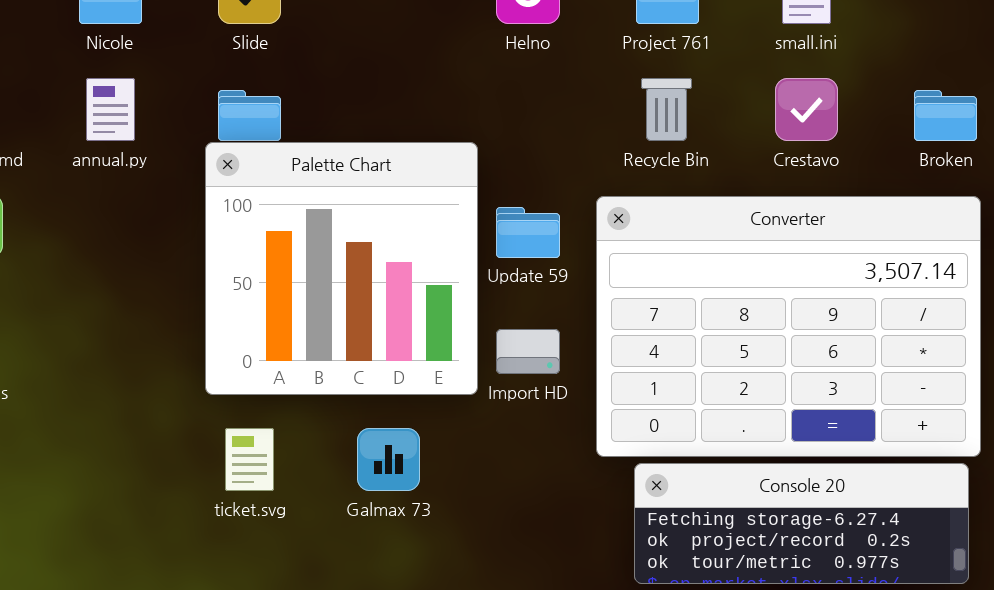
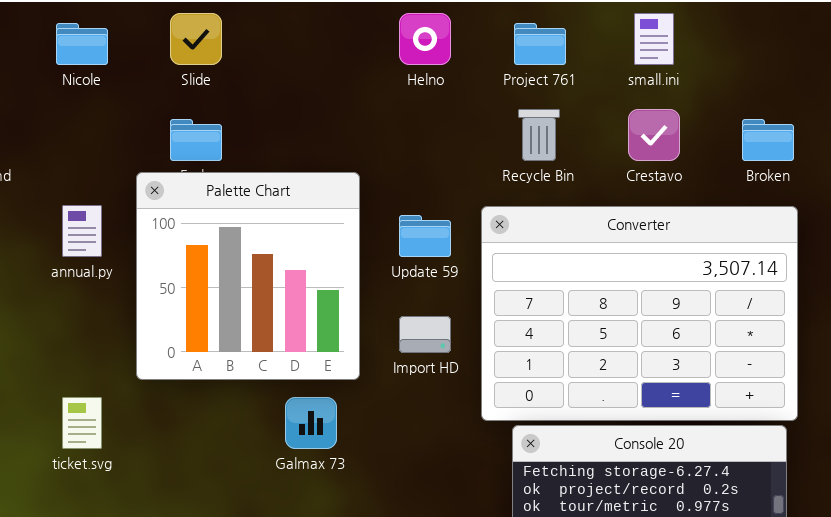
annual.py: [86,78,135,141] -> [62,205,102,257], moved
Palette Chart: [205,142,478,395] -> [136,172,360,380], moved
ticket.svg: [225,428,274,491] -> [62,397,102,449], moved

